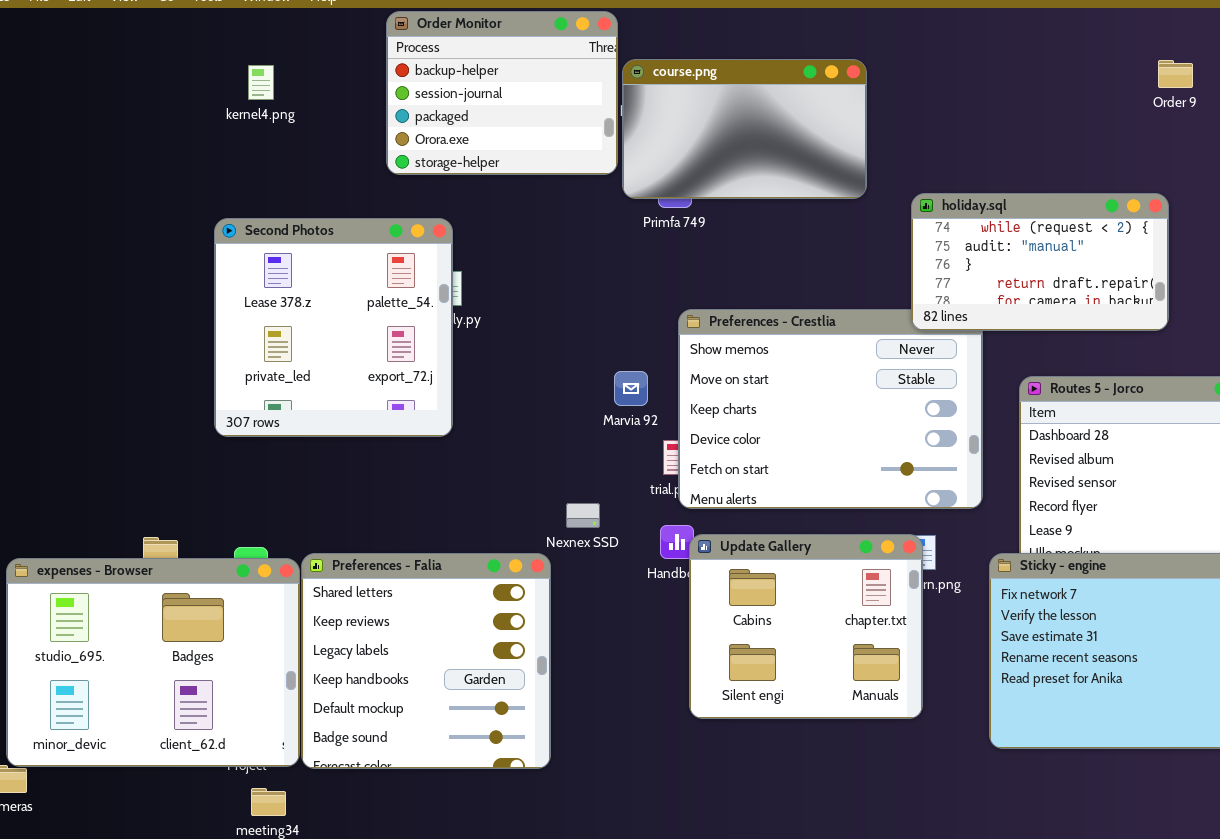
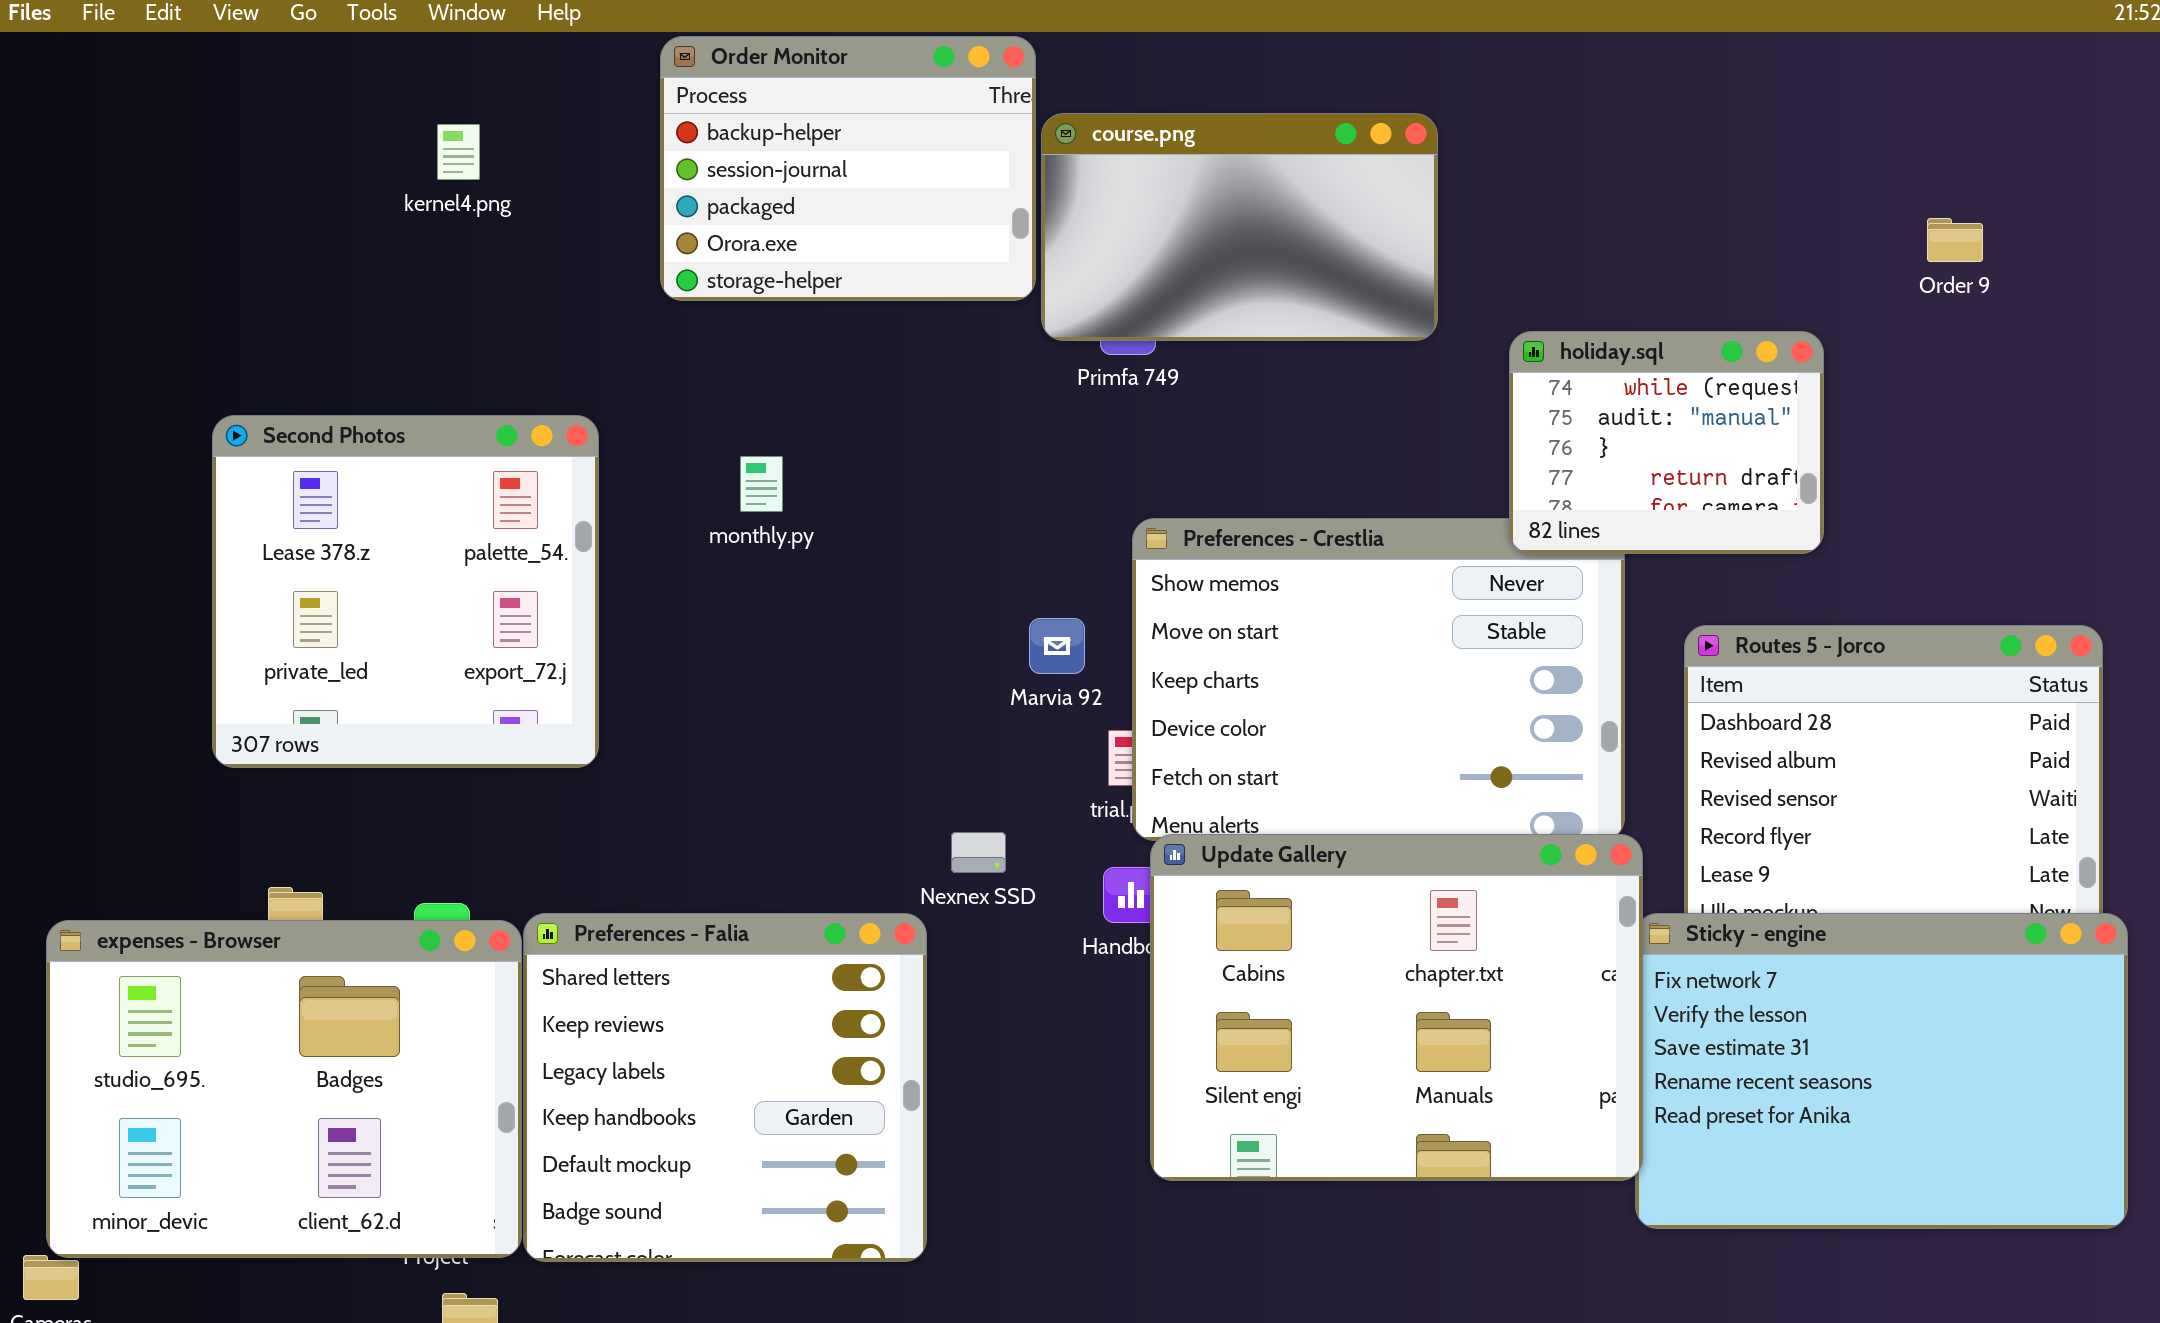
Order 9: [1158,60,1193,88] -> [1927,218,1983,262], moved
holiday.sql: [911,193,1169,331] -> [1509,331,1824,554], resized
Second Photos: [214,218,453,437] -> [212,415,599,768], moved
Update Gallery: [689,534,923,719] -> [1150,834,1643,1181], resized

